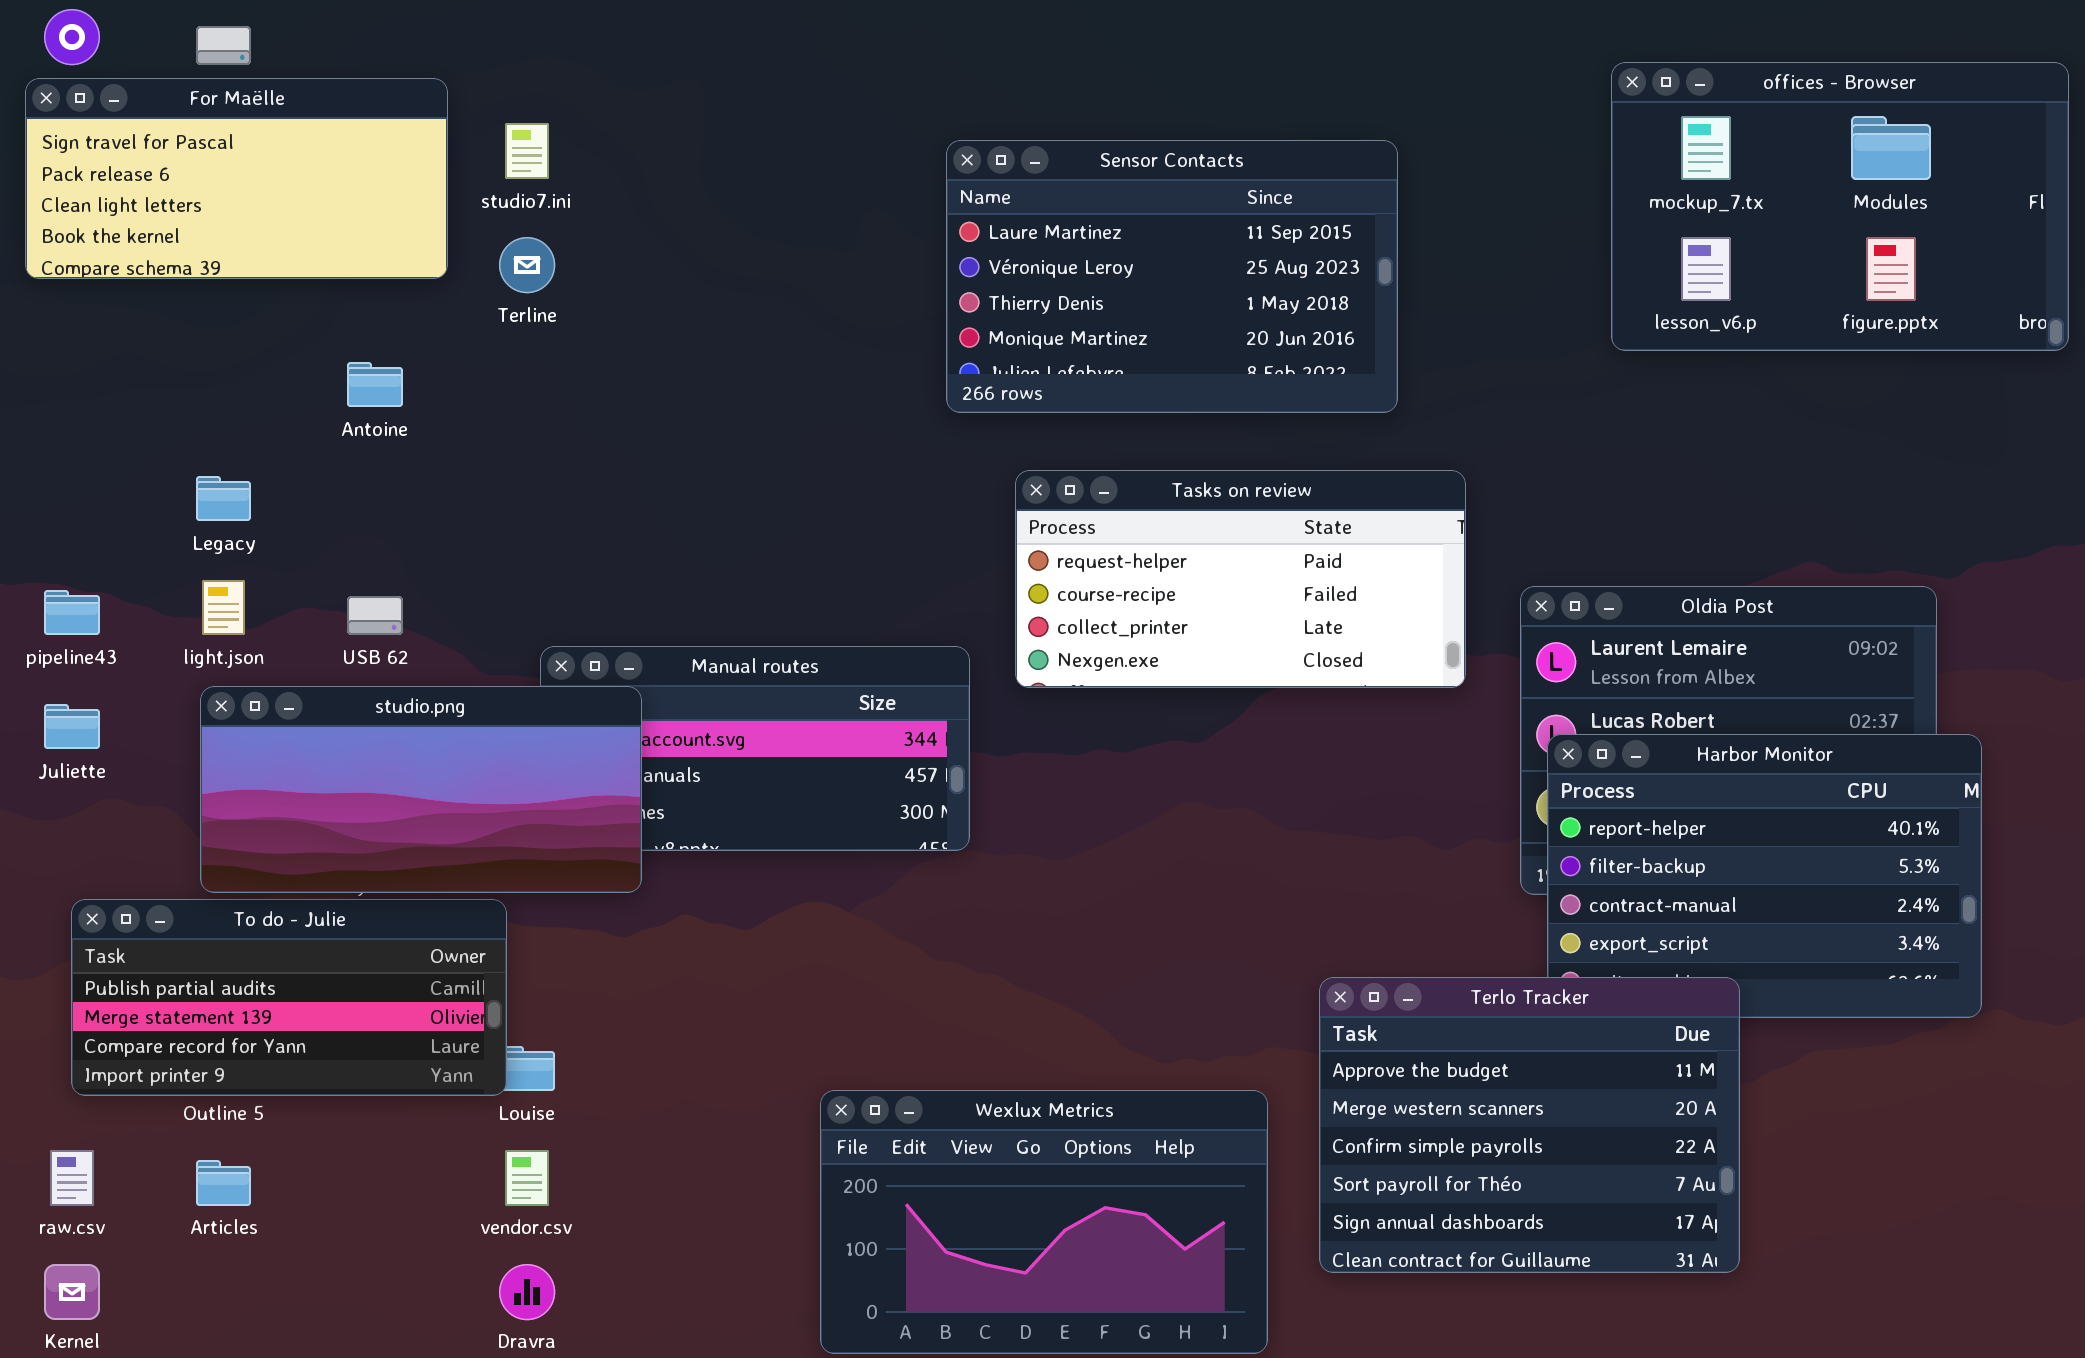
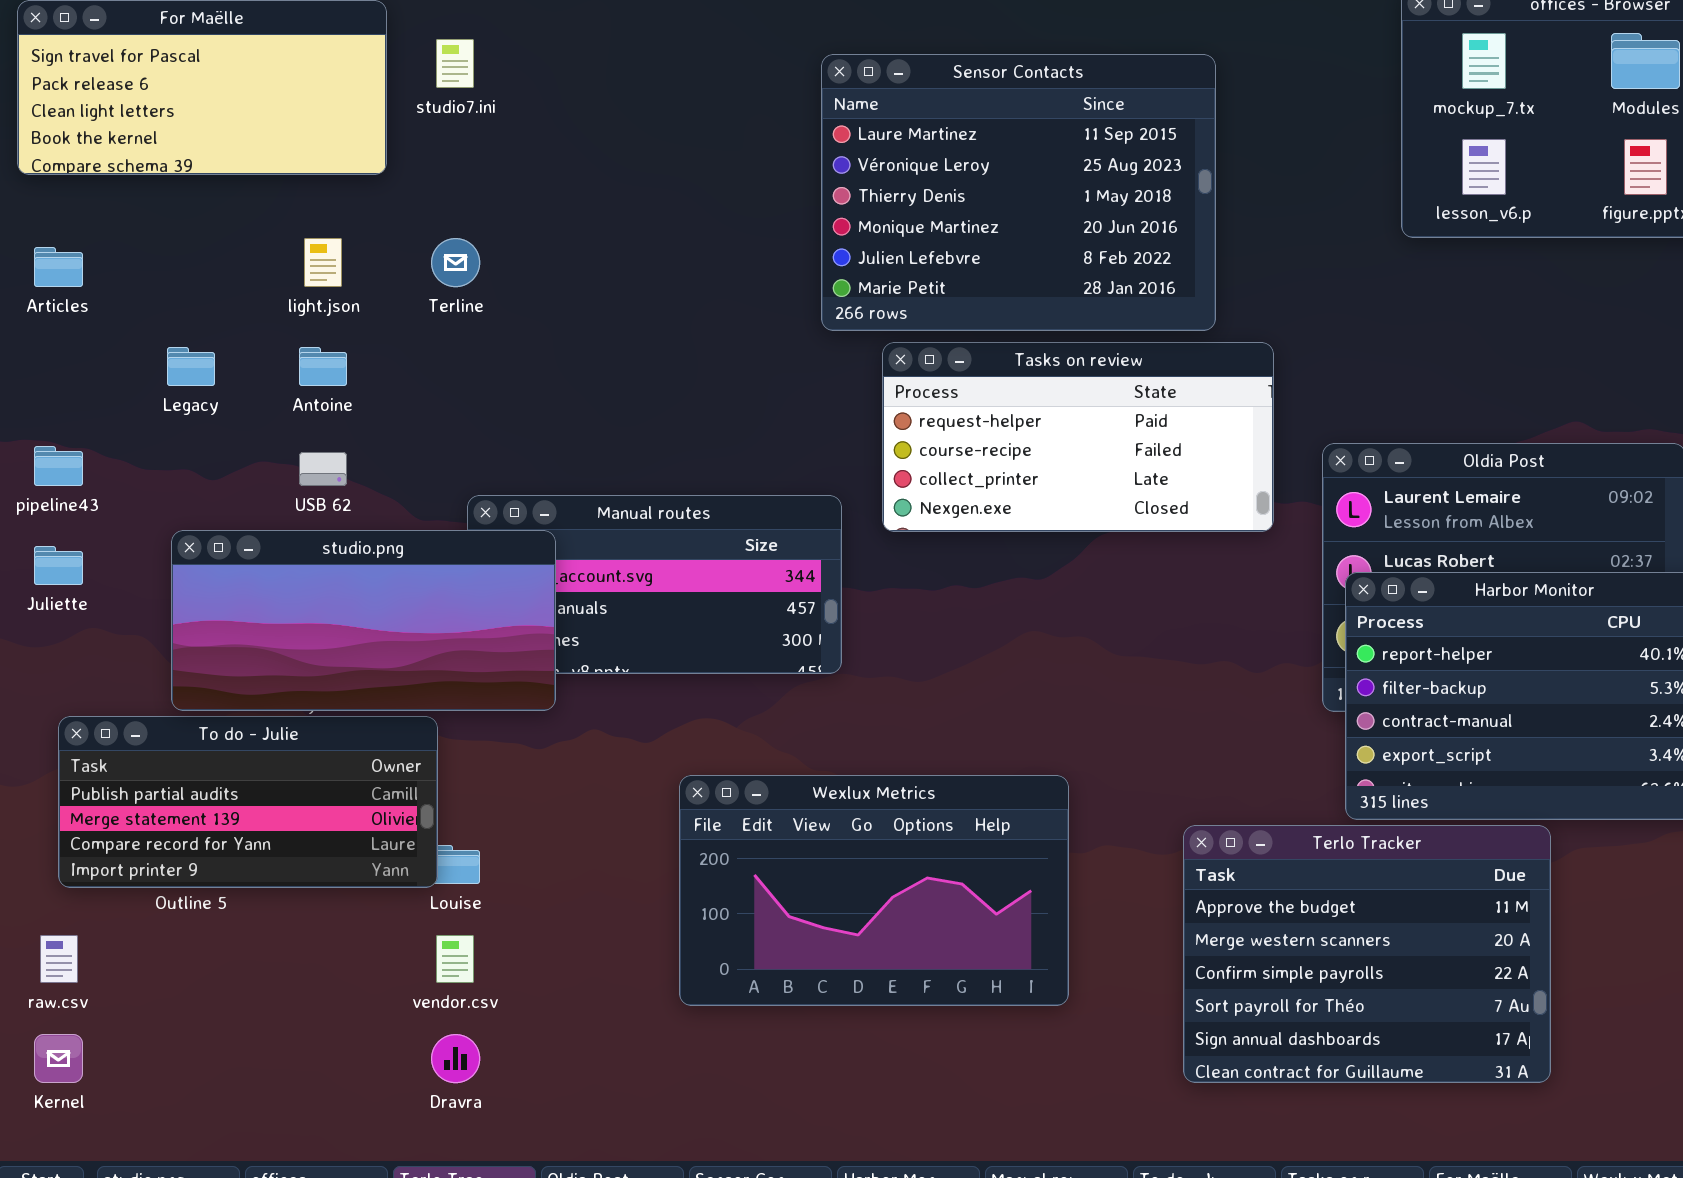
Sensor Contacts: [946,140,1398,413] -> [821,54,1216,331], resized
Terline: [499,237,555,293] -> [431,238,480,287], moved
Antoine: [347,362,403,407] -> [299,347,347,386], moved
light.json: [202,580,245,635] -> [304,238,342,287], moved
Terlo Tracker: [1319,977,1740,1273] -> [1183,825,1551,1083], moved
Wexlux Metrics: [820,1090,1268,1354] -> [679,775,1069,1006], moved
Articles: [196,1160,251,1206] -> [34,247,83,287], moved

